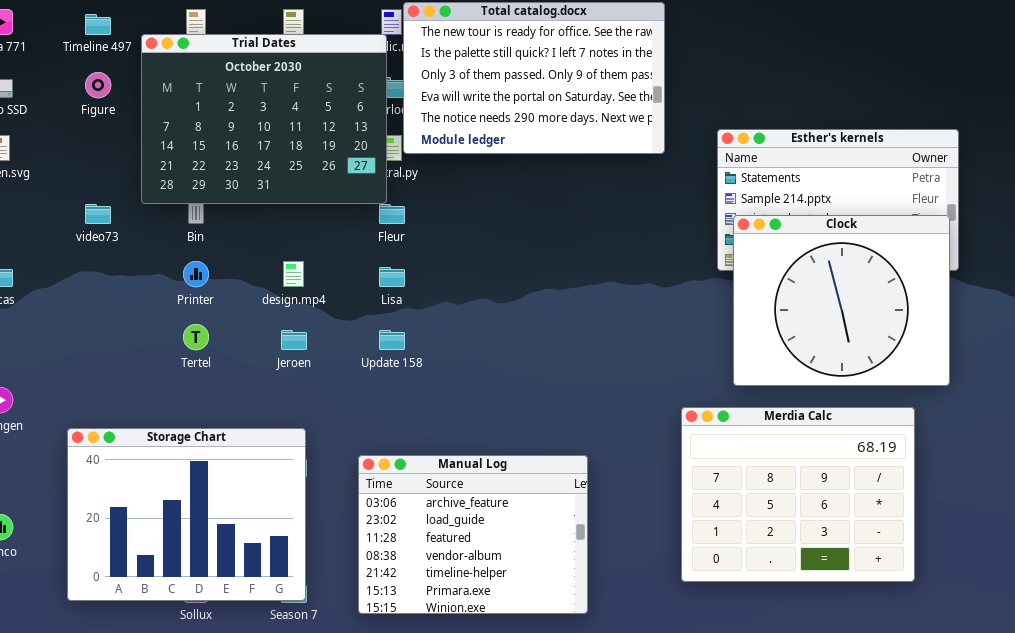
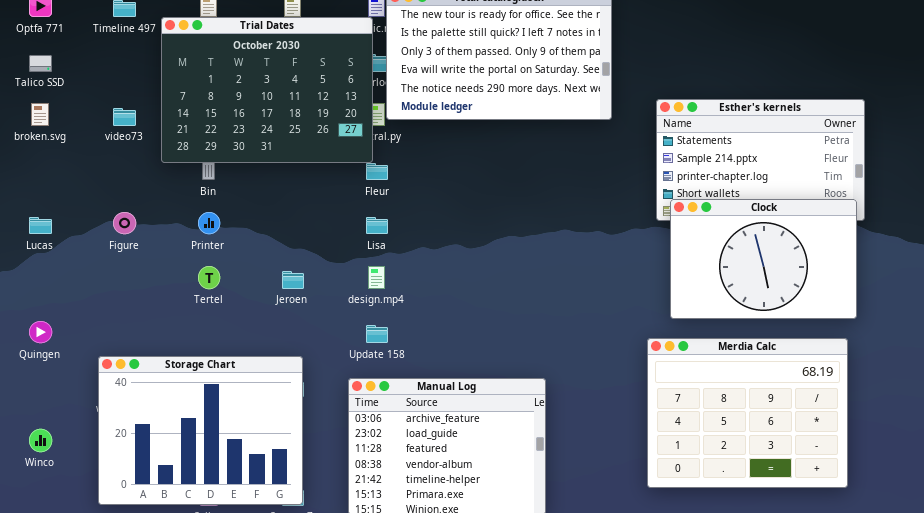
Figure: [85,72,111,98] -> [113,212,136,234], moved
video73: [85,204,111,224] -> [113,108,136,126], moved
Clock: [733,215,950,386] -> [670,199,857,319], resized
design.mp4: [283,261,304,287] -> [368,266,385,289], moved
Update 158: [379,330,405,350] -> [366,325,388,343], moved
Merdia Calc: [681,407,915,582] -> [647,338,848,488], moved

